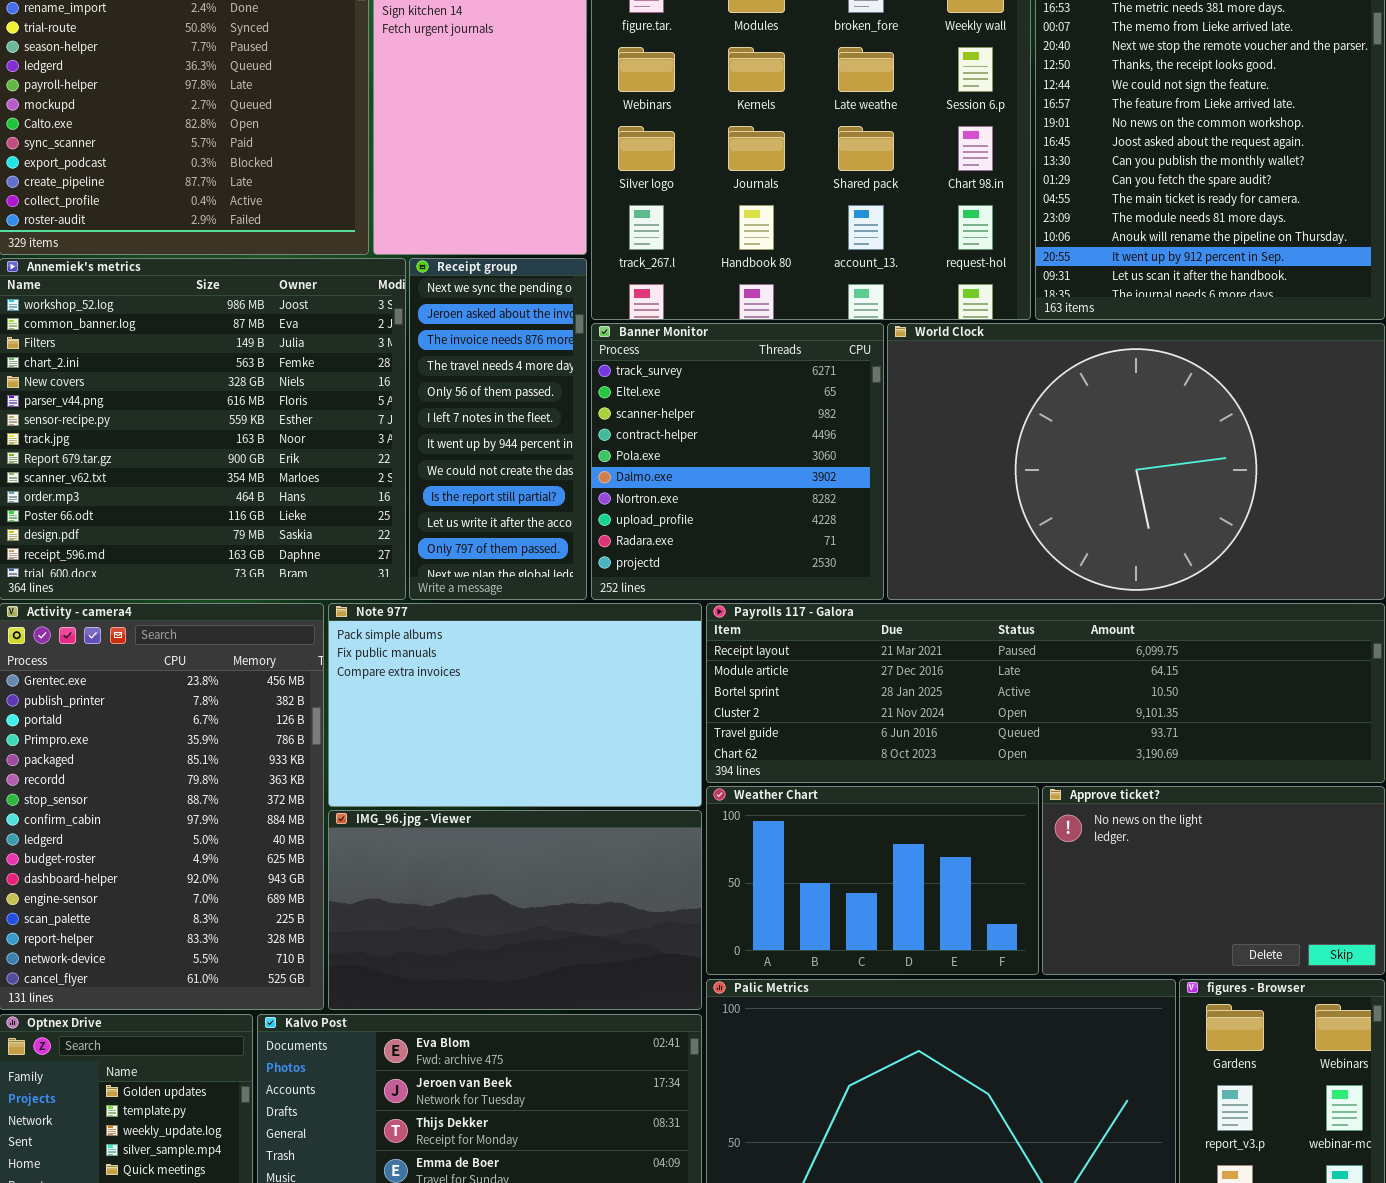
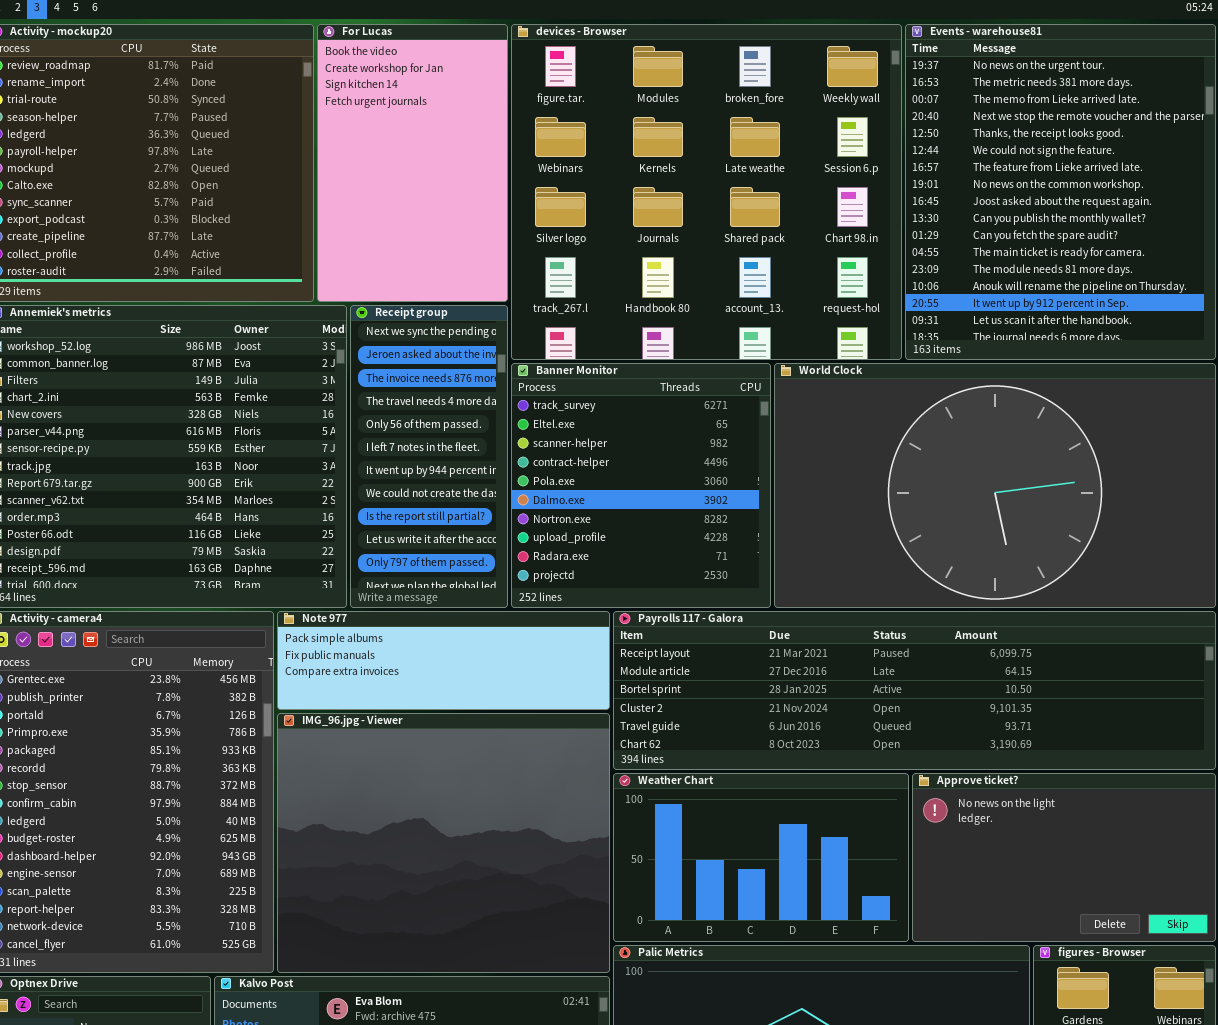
Note 977: [328,603,702,807] -> [277,611,610,710], resized
IMG_96.jpg - Viewer: [328,810,702,1010] -> [277,713,610,973], resized

